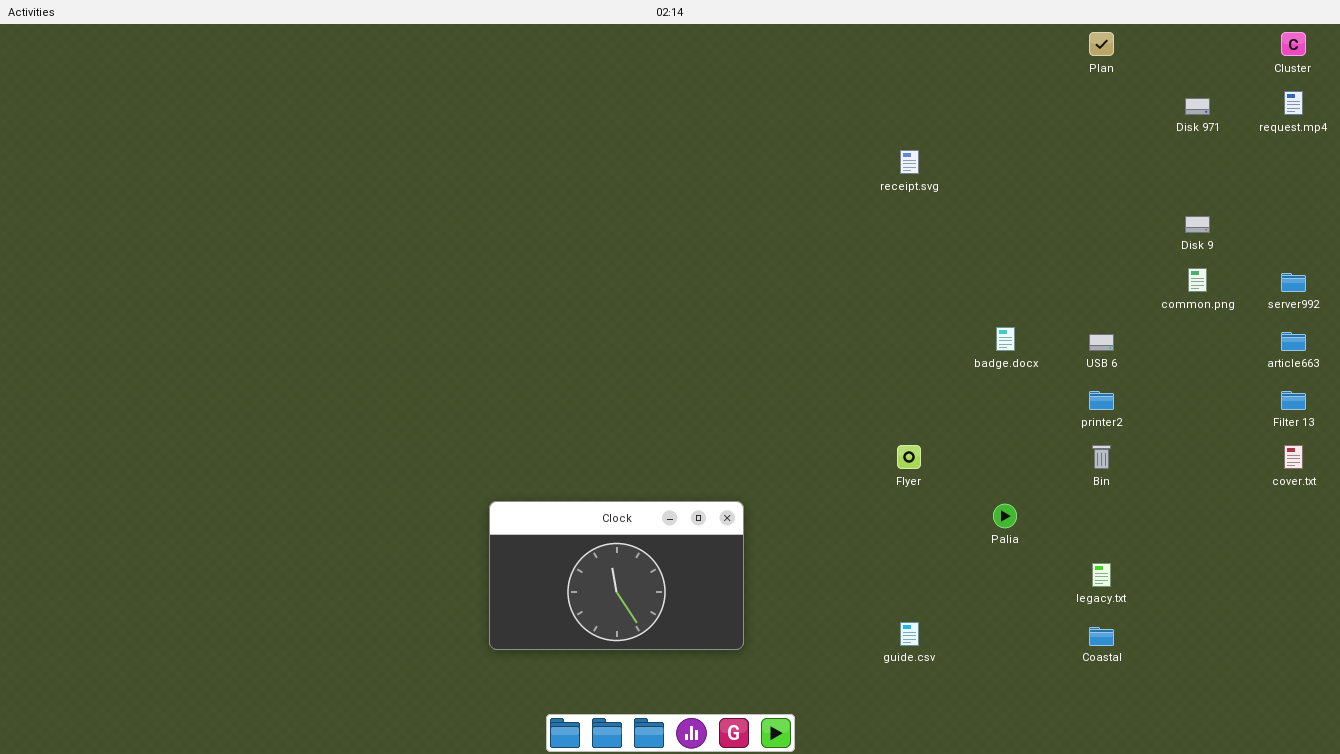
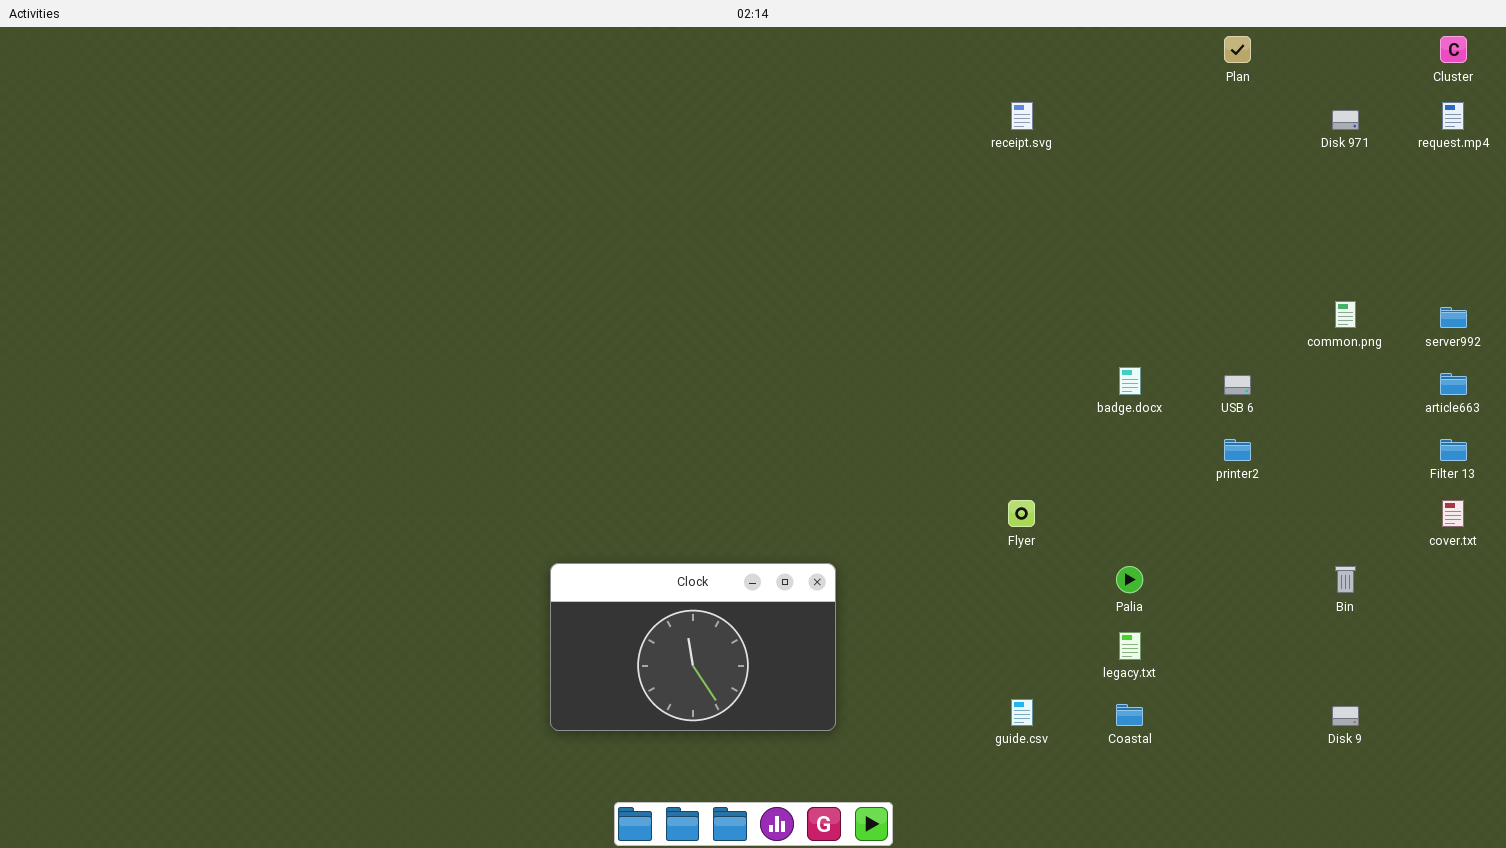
receipt.svg: [900,150,919,174] -> [1011,102,1033,130], moved
Disk 9: [1185,216,1210,233] -> [1332,706,1359,726], moved
Bin: [1092,445,1111,469] -> [1335,566,1356,593], moved
legacy.txt: [1092,563,1111,587] -> [1119,632,1141,660], moved
Coastal: [1089,627,1114,646] -> [1116,704,1143,726], moved

